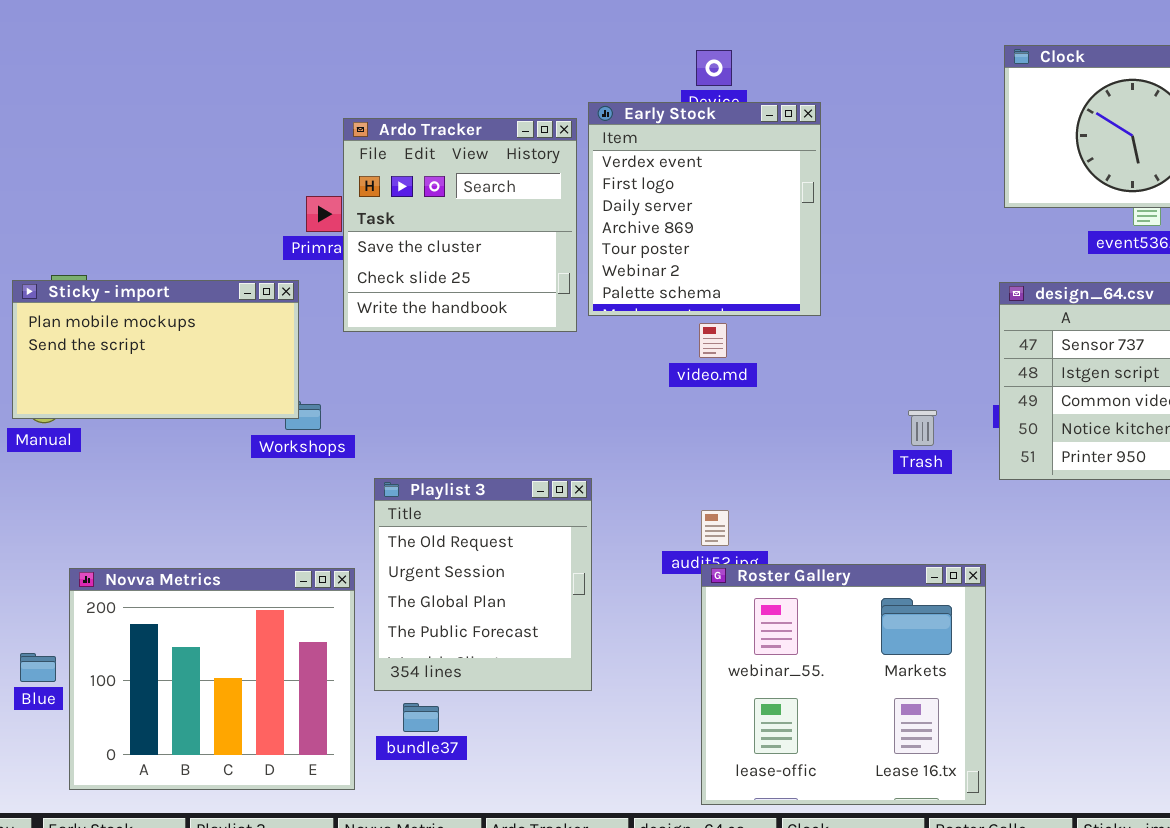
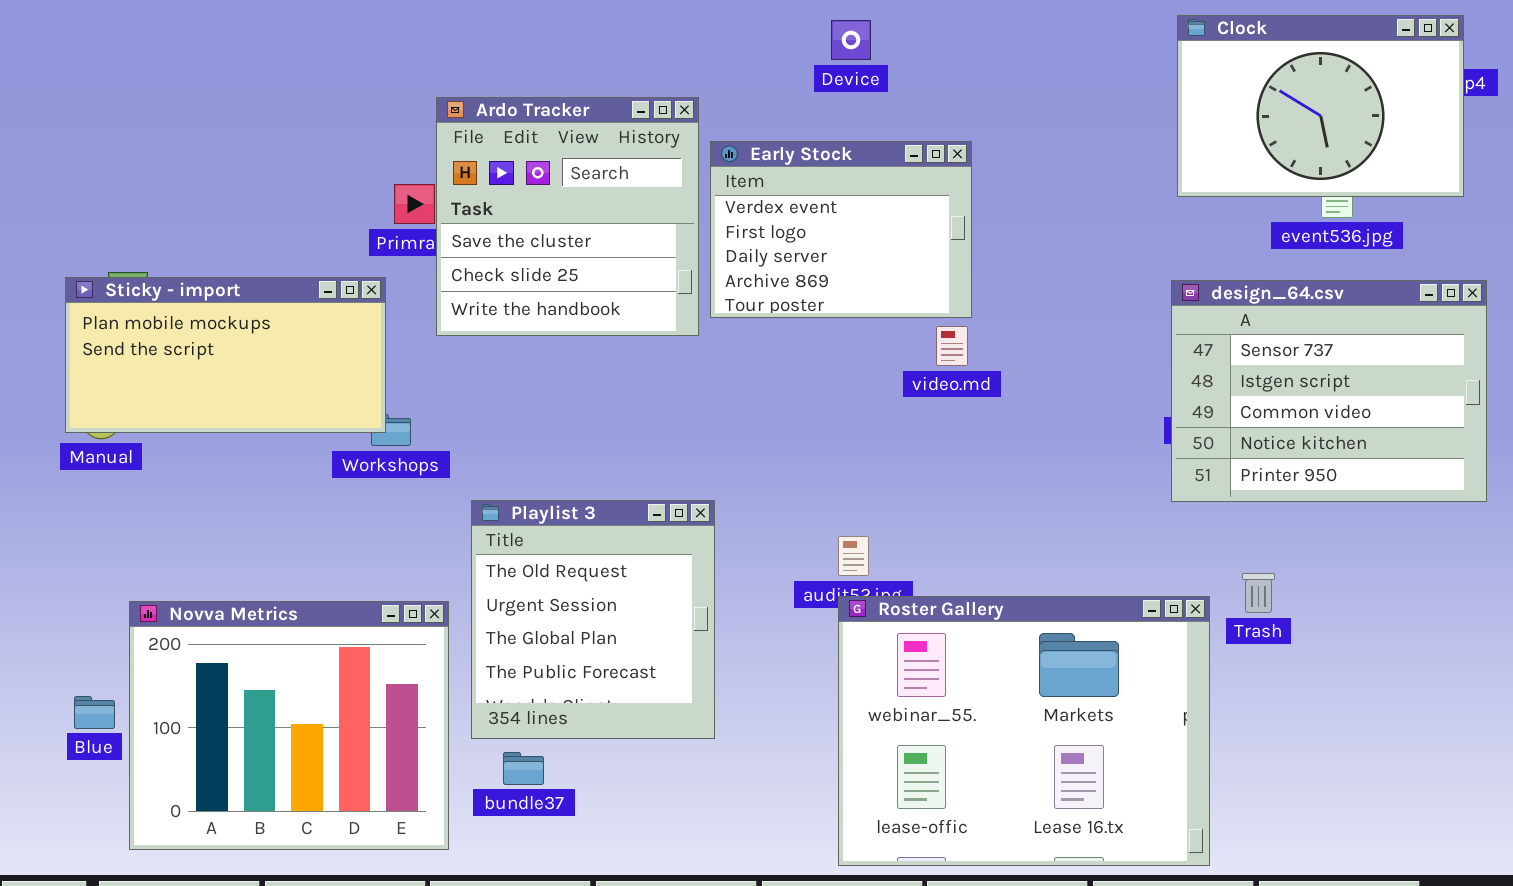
Early Stock: [588,102,821,316] -> [710,141,972,318], resized
video.md: [699,323,727,358] -> [936,326,968,366], moved
Trash: [908,410,937,446] -> [1242,573,1275,613], moved
Roster Gallery: [701,564,986,805] -> [838,596,1210,866], resized

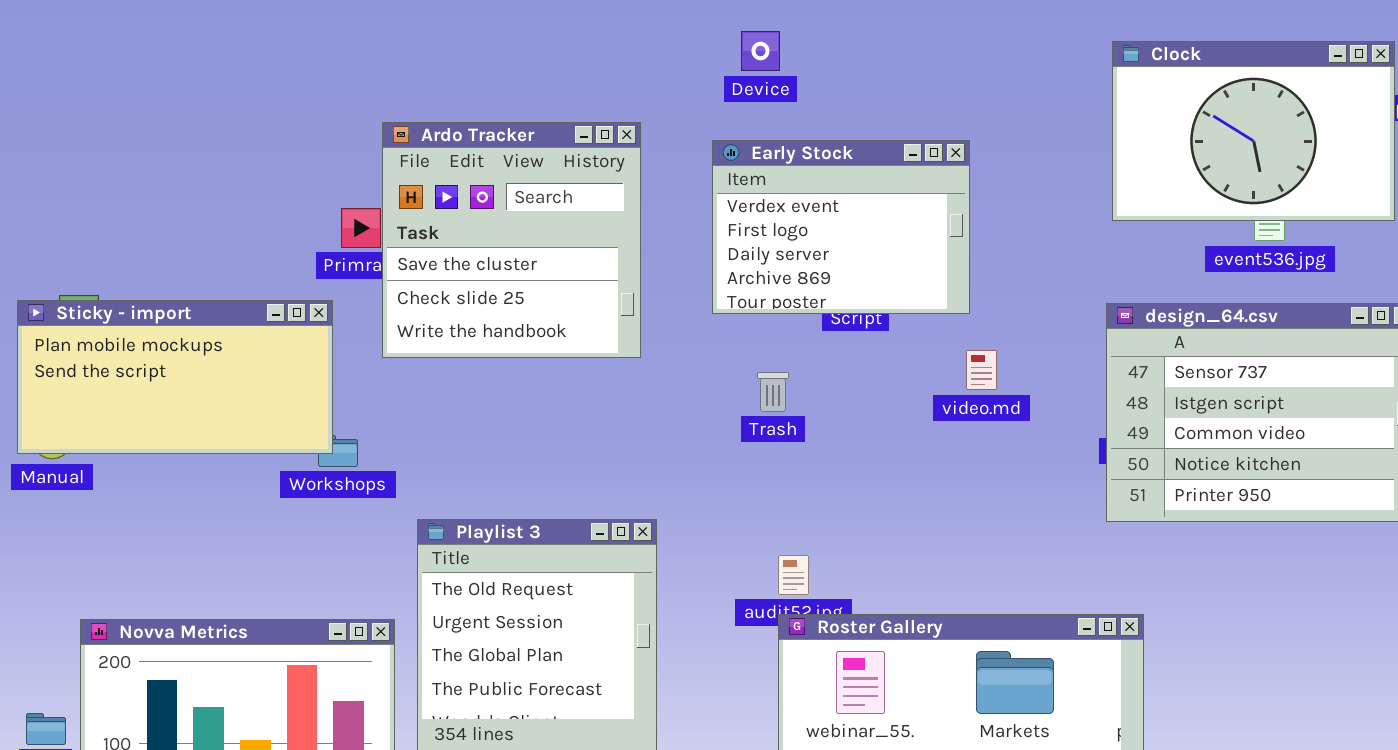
Device: [831,20,871,60] -> [741,31,780,71], moved
Early Stock: [710,141,972,318] -> [712,140,970,314], moved
video.md: [936,326,968,366] -> [966,350,997,390], moved
Trash: [1242,573,1275,613] -> [757,372,789,412], moved

